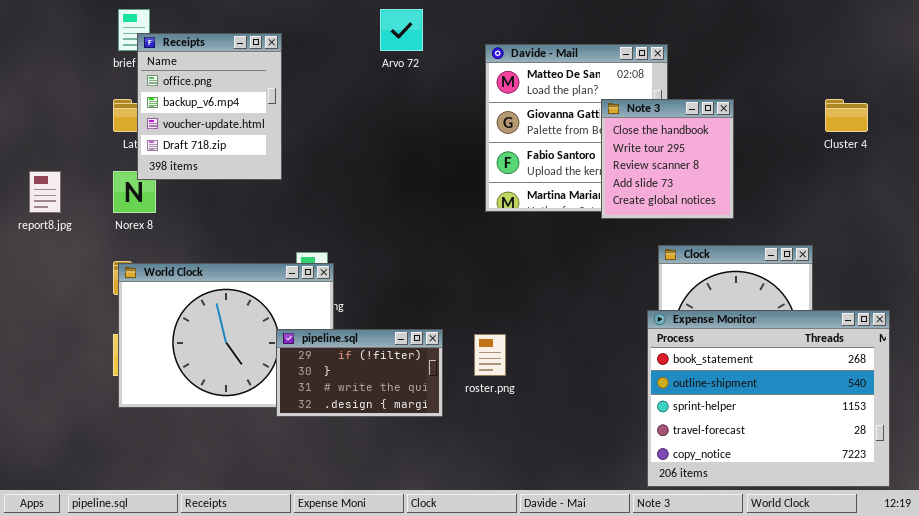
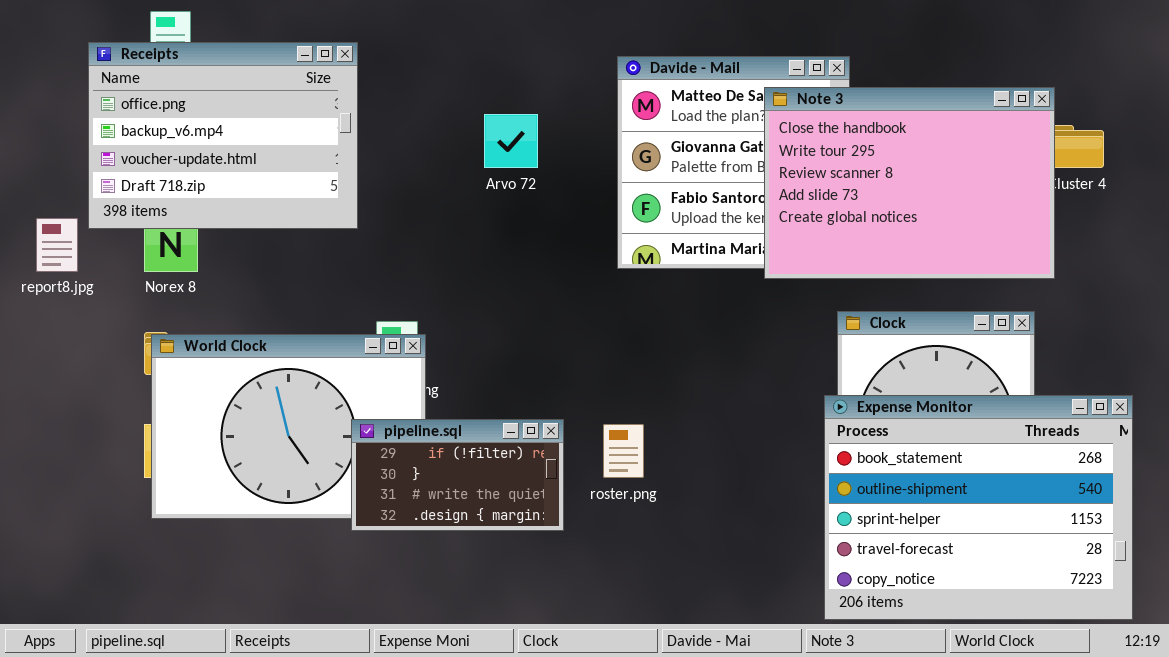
Arvo 72: [380,9,423,51] -> [484,114,538,168], moved
Receipts: [137,33,282,180] -> [88,42,358,229], resized
Note 3: [601,99,734,219] -> [764,87,1055,279], resized

